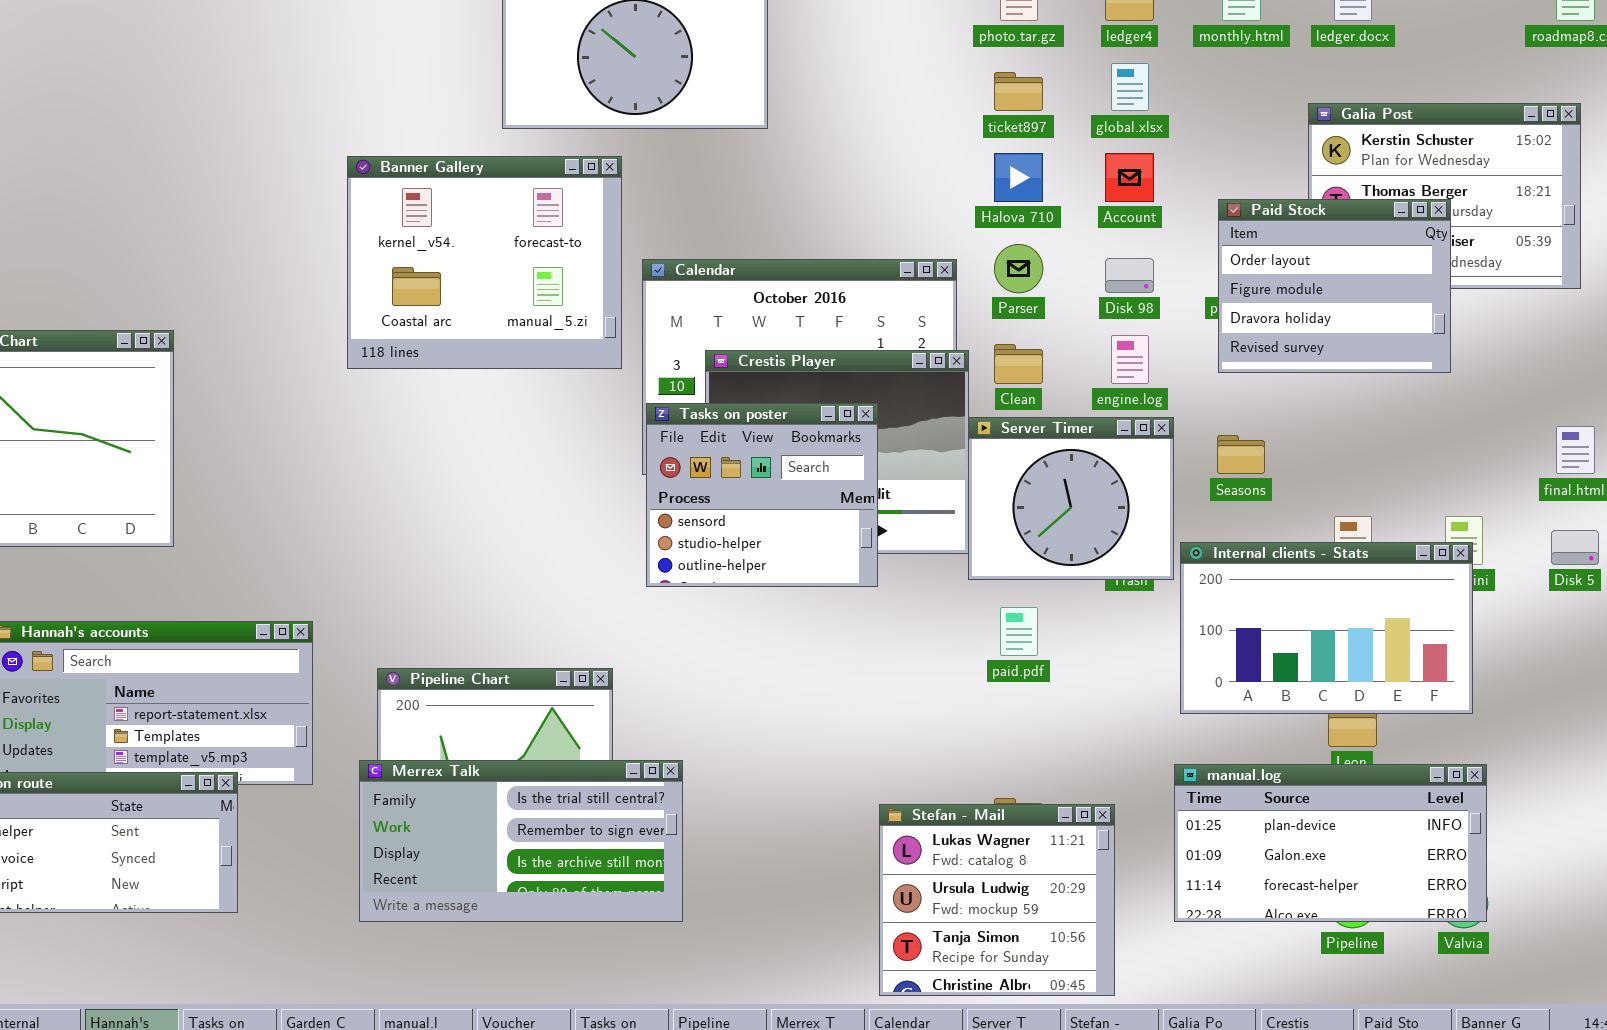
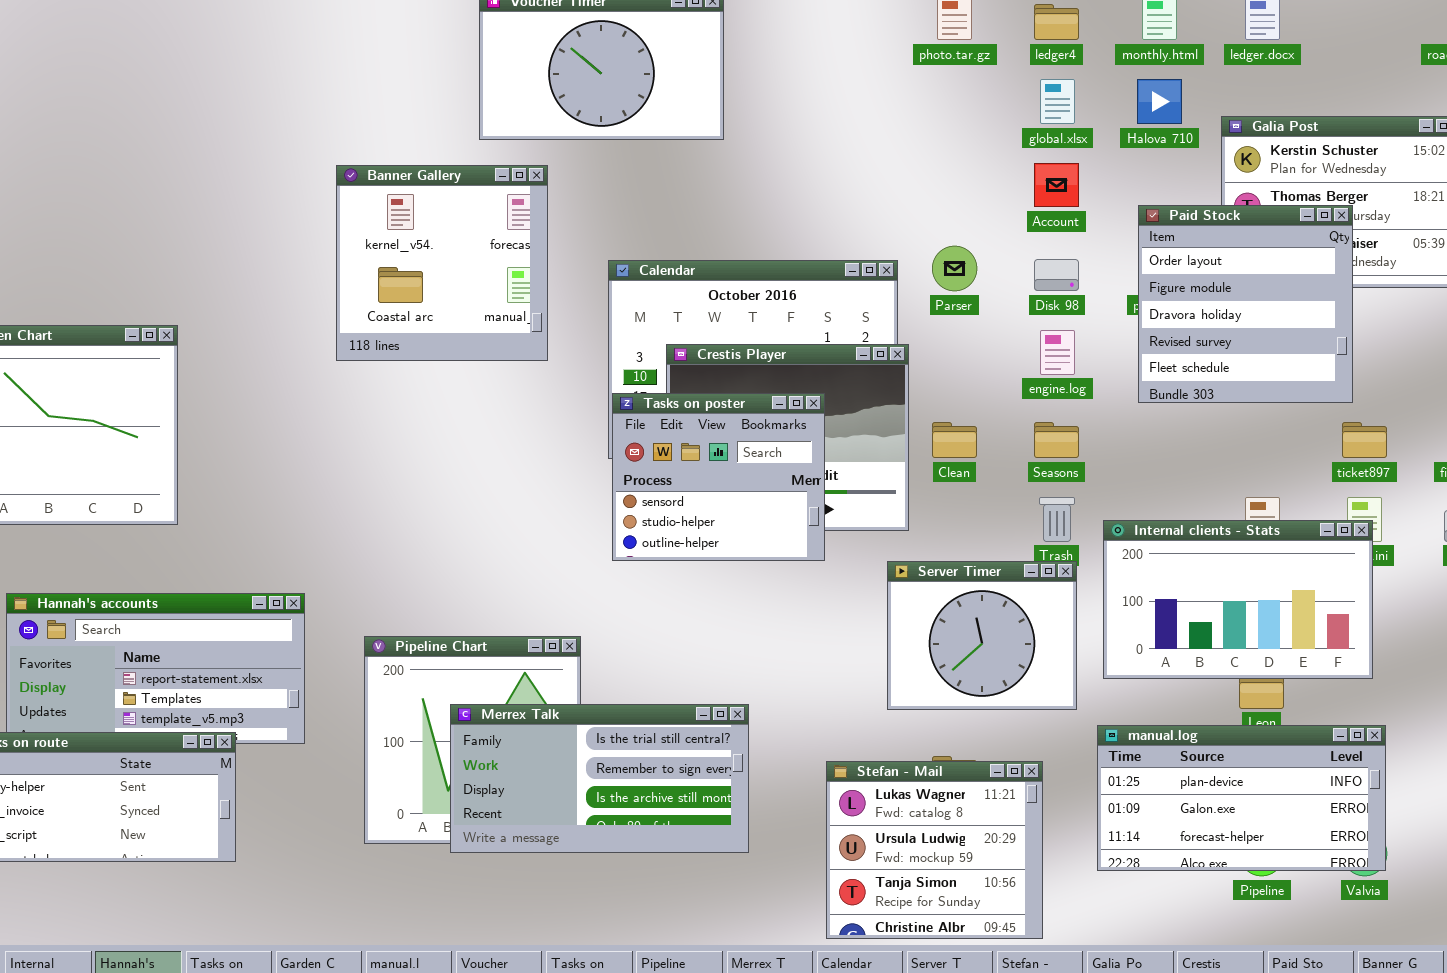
ticket897: [994,72,1043,111] -> [1342,422,1387,458], moved
Halova 710: [994,153,1043,202] -> [1137,79,1182,124], moved
Banner Gallery: [347,156,622,369] -> [336,165,548,361], resized
Paid Stock: [1218,199,1451,373] -> [1138,205,1353,403], resized
Clean: [994,344,1043,384] -> [932,422,977,458], moved
Server Timer: [968,417,1174,580] -> [887,561,1077,710], moved
Seasons: [1217,435,1265,474] -> [1034,422,1079,458], moved
Merrex Talk: [359,760,683,922] -> [450,704,749,853], moved

